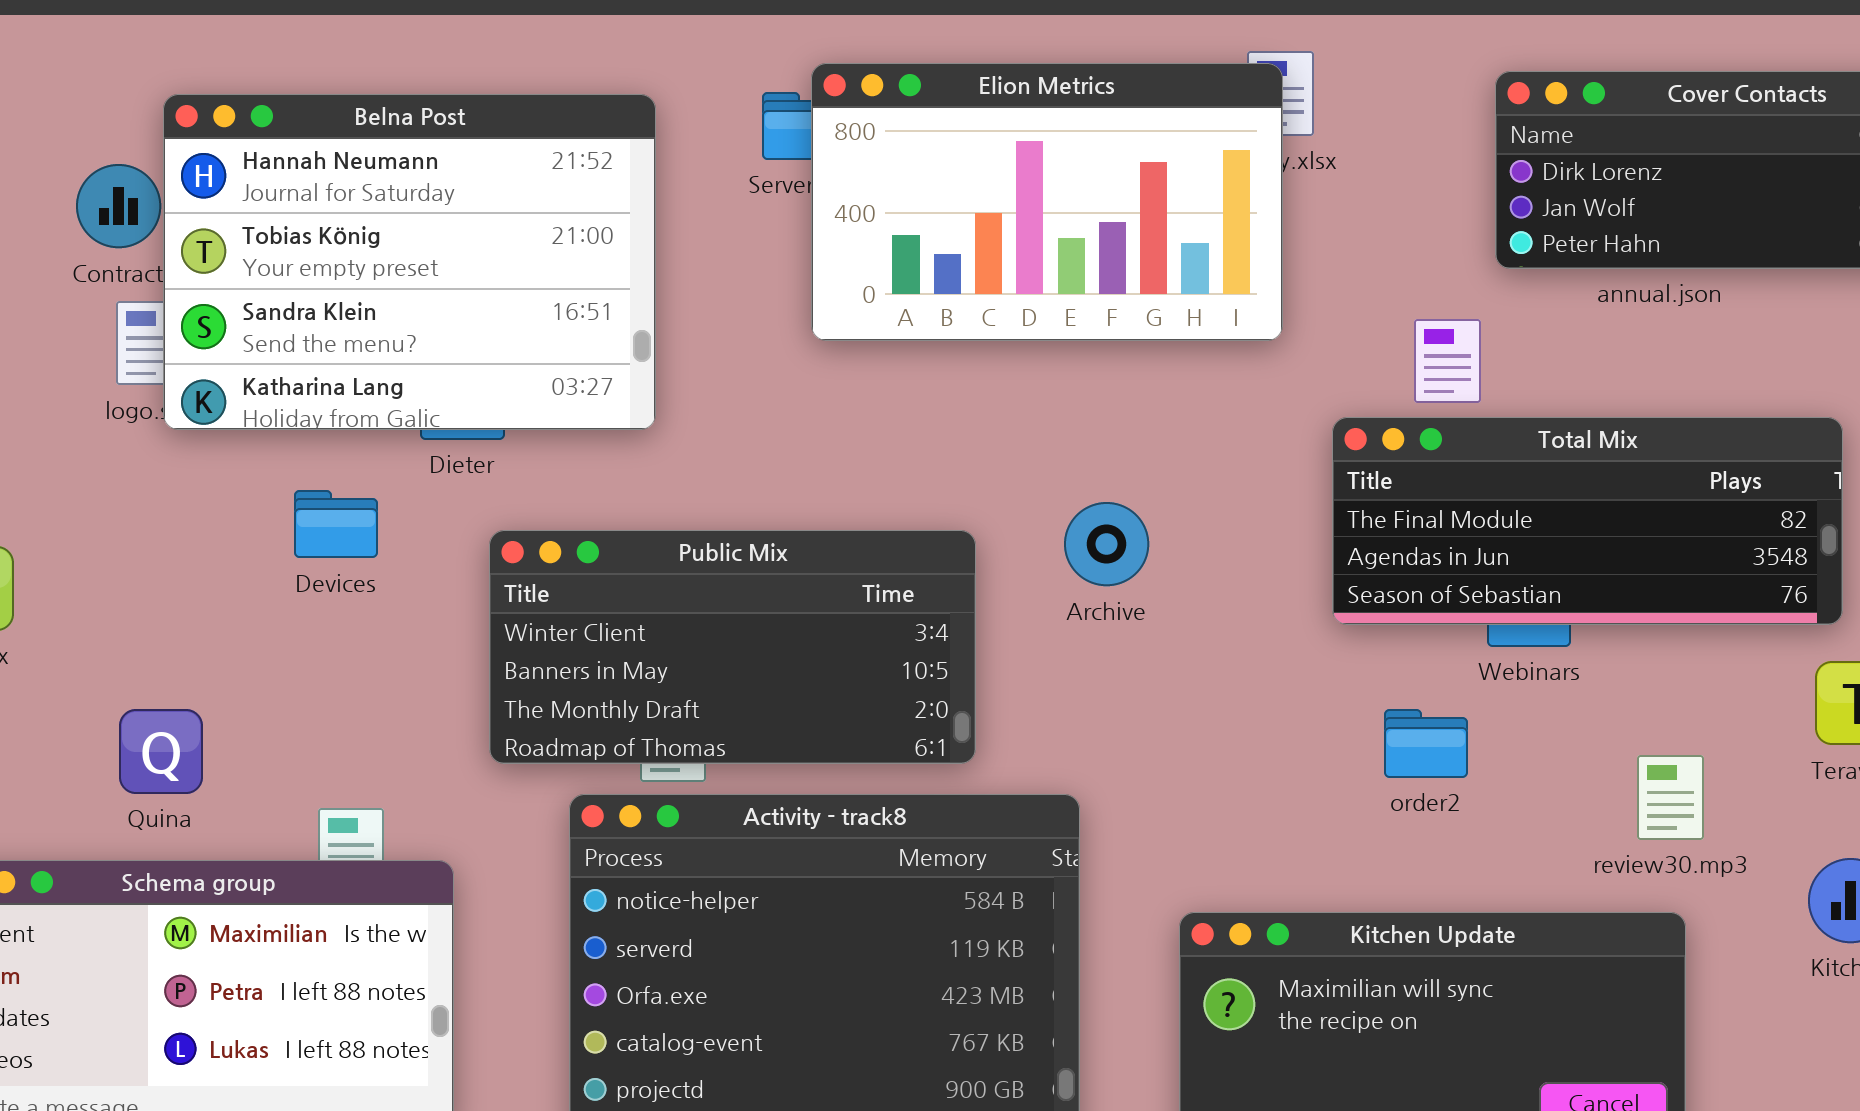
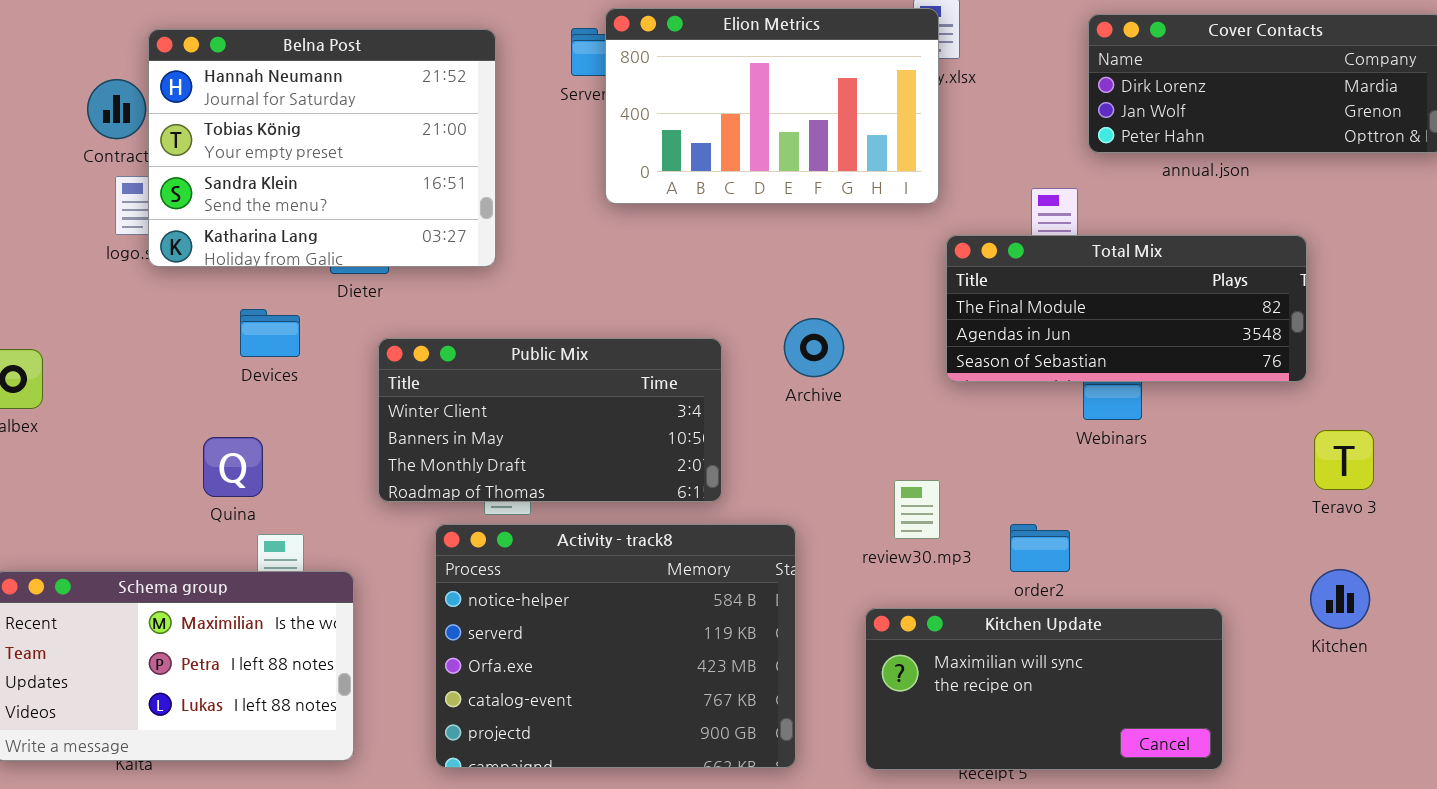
Total Mix: [1332,417,1843,625] -> [946,235,1307,382], moved
Quina: [119,709,203,794] -> [203,437,263,497], moved
order2: [1384,709,1468,778] -> [1010,524,1070,572], moved
review30.mp3: [1637,755,1704,840] -> [894,480,940,539], moved

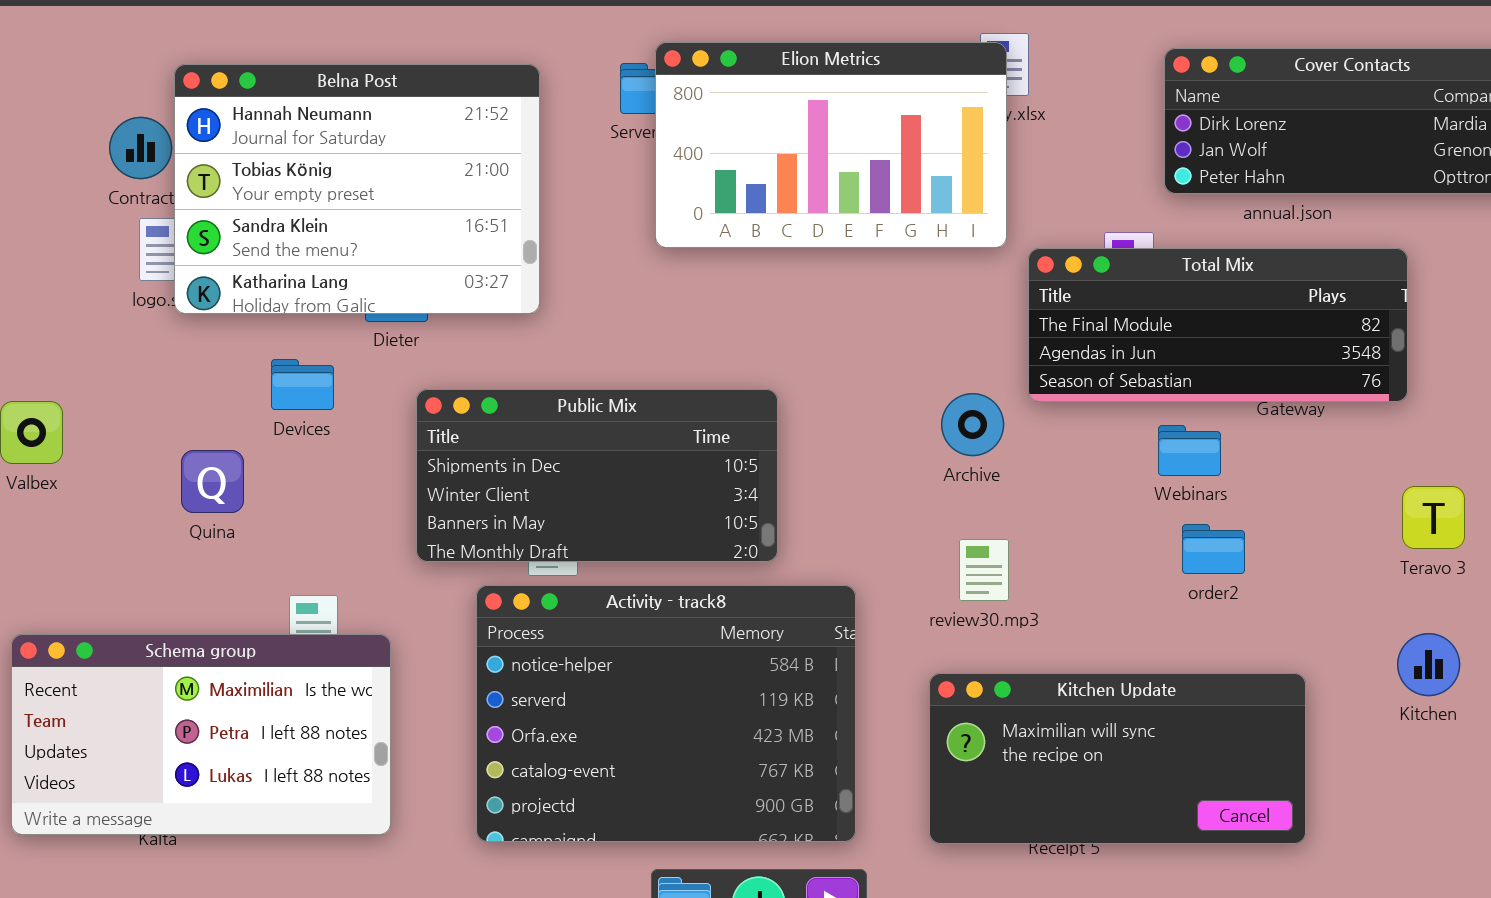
Total Mix: [946,235,1307,382] -> [1028,248,1408,402], moved
Archive: [784,318,844,377] -> [941,393,1004,456], moved
Public Mix: [378,338,722,502] -> [416,389,778,562], scrolled up 1 row
Quina: [203,437,263,497] -> [181,450,244,513], moved
order2: [1010,524,1070,572] -> [1182,524,1245,574], moved

